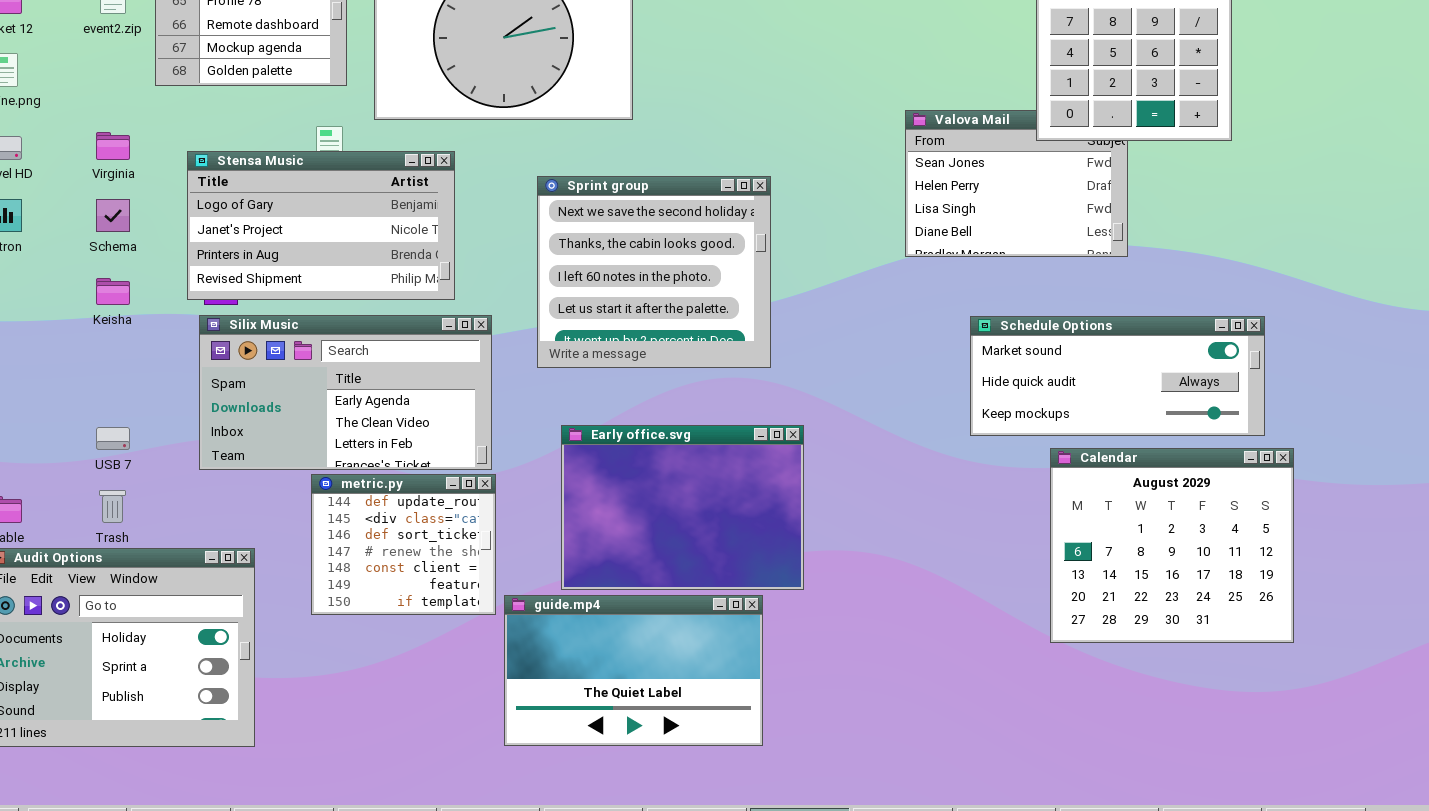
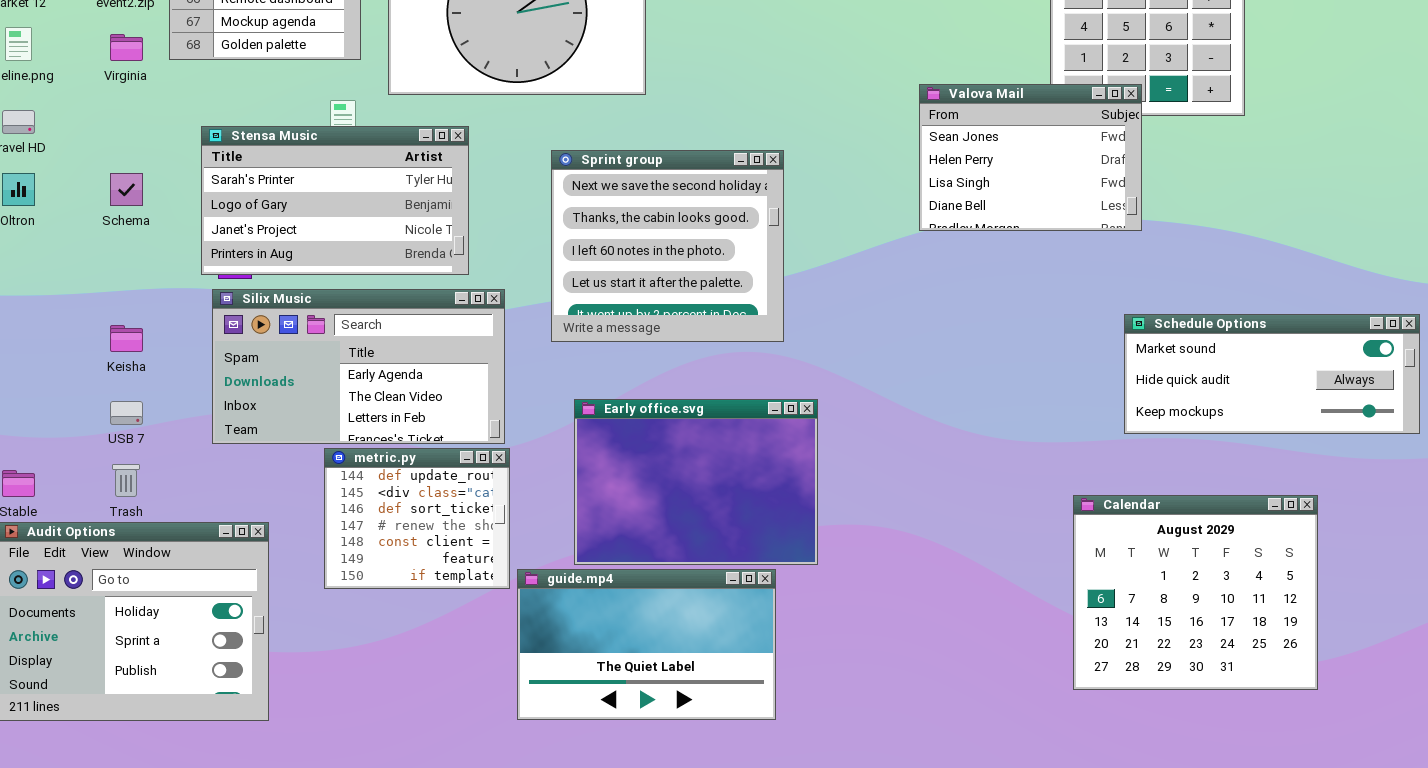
Valova Mail: [905,110,1128,257] -> [919,84,1142,231], raised
Virginia: [96,132,130,160] -> [110,34,143,61], moved
Stensa Music: [187,151,455,300] -> [201,126,469,275], scrolled up 1 row
Keisha: [96,278,130,305] -> [110,325,143,352], moved
Schedule Options: [970,316,1265,436] -> [1124,314,1420,434], moved
Calendar: [1050,448,1294,643] -> [1073,495,1318,690], moved

